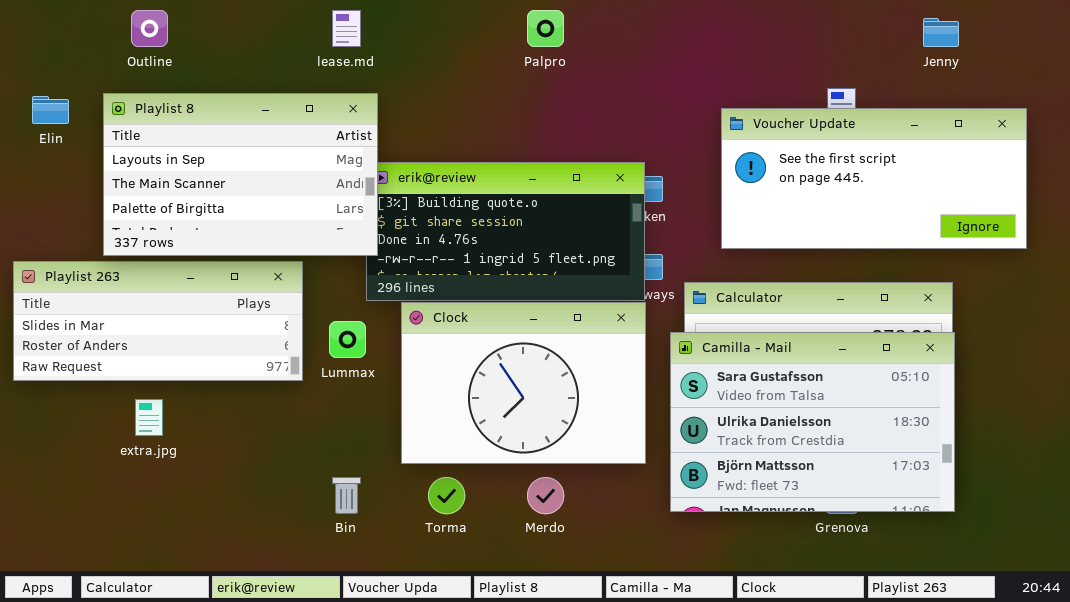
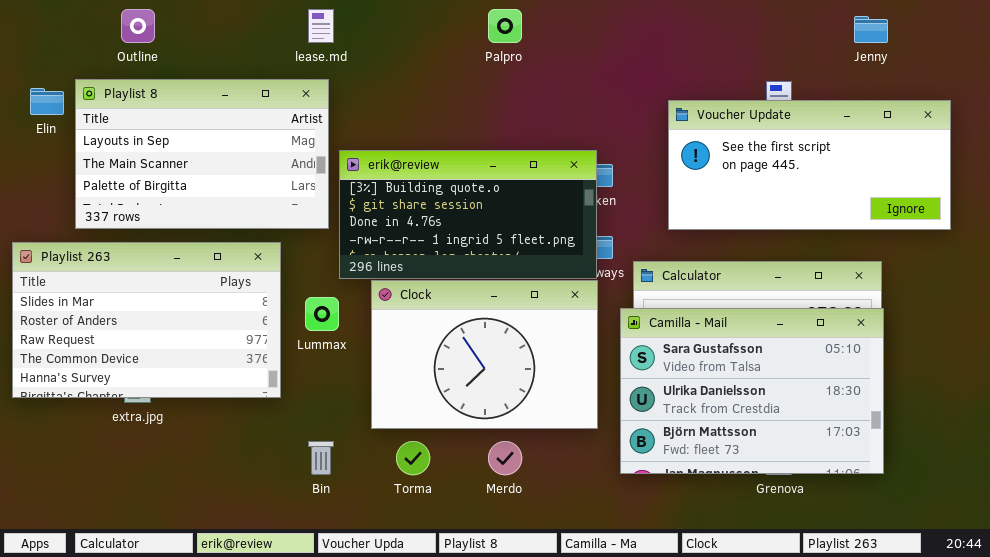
Playlist 8: [103,93,378,256] -> [75,79,329,229], moved
Playlist 263: [13,261,303,381] -> [12,242,281,398], resized

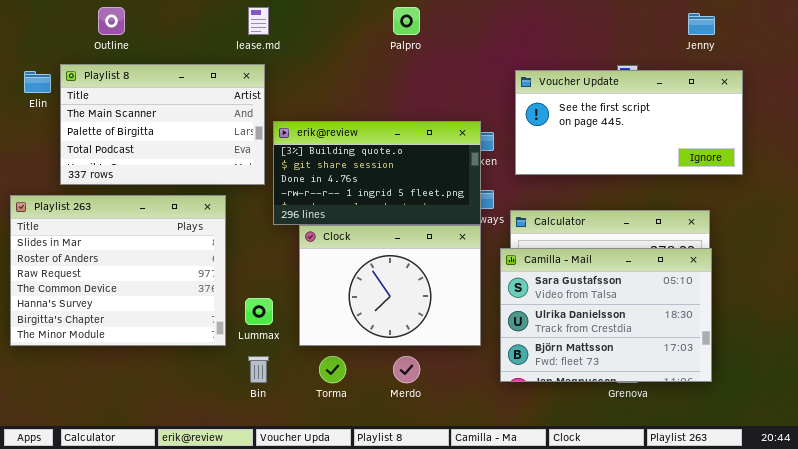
Playlist 8: [75,79,329,229] -> [60,64,265,185], scrolled down 1 row
Voucher Update: [668,100,951,230] -> [515,70,743,175], moved
Playlist 263: [12,242,281,398] -> [10,195,226,346], resized
Lummax: [305,297,339,331] -> [245,298,273,325], moved

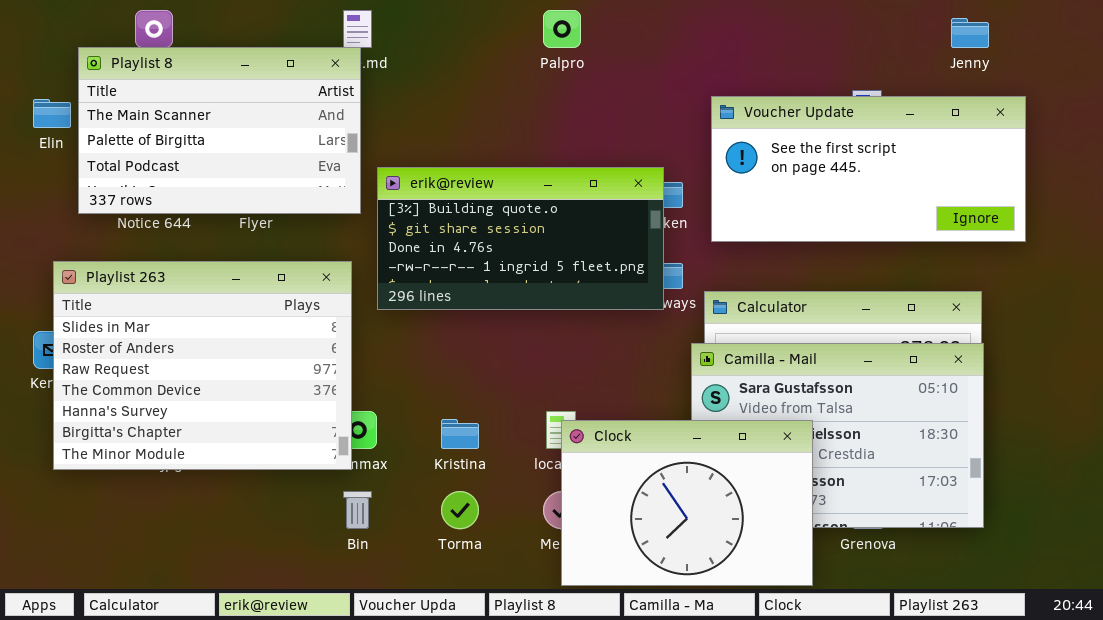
Playlist 8: [60,64,265,185] -> [78,47,361,214], moved
Playlist 263: [10,195,226,346] -> [53,261,352,470], moved
Clock: [299,225,481,346] -> [561,420,813,586], moved

